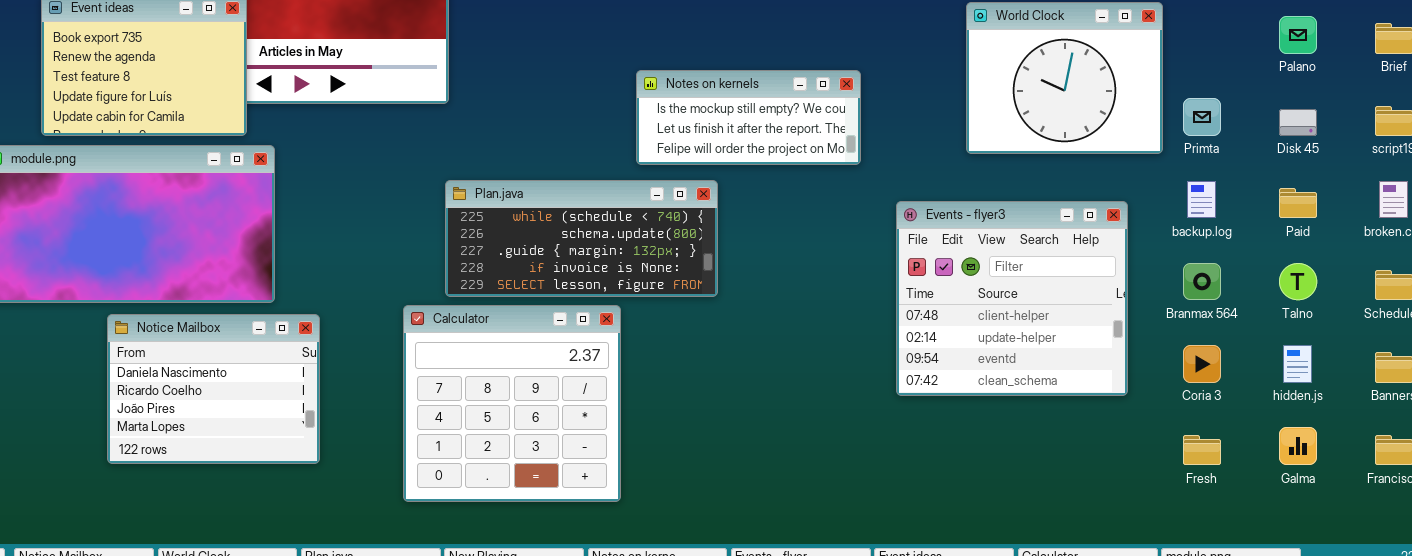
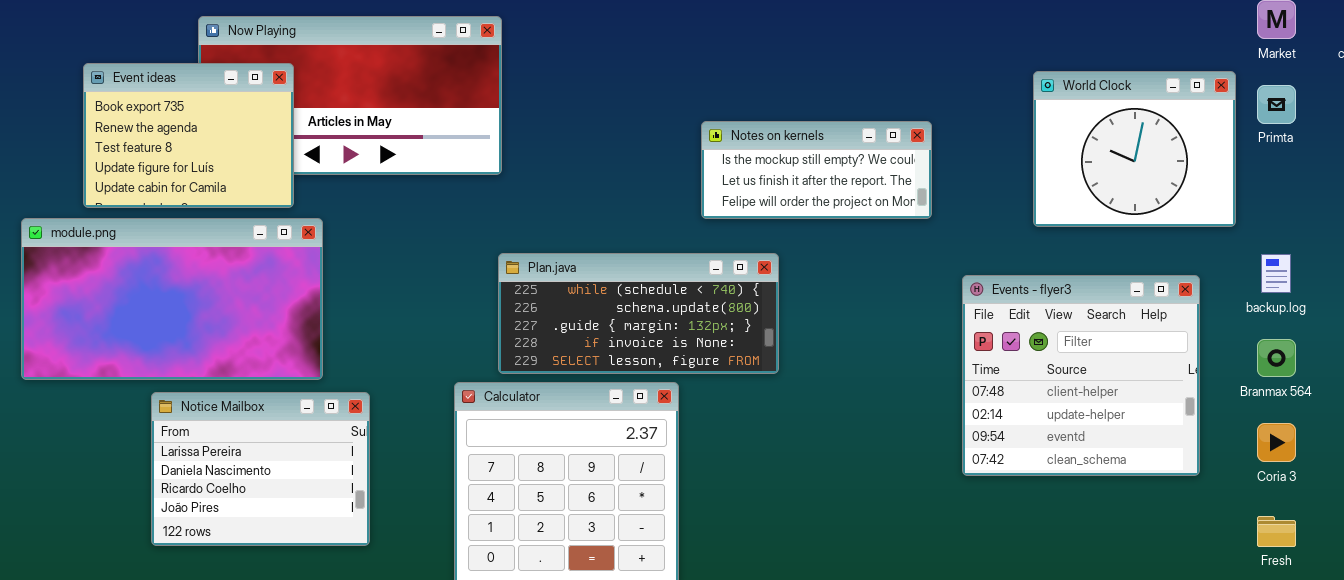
Notes on kernels: [636,70,861,165] -> [701,121,932,219], moved
Primta: [1183,98,1221,136] -> [1257,85,1296,124], moved
Notice Mailbox: [107,314,320,464] -> [151,392,370,546], scrolled up 1 row

